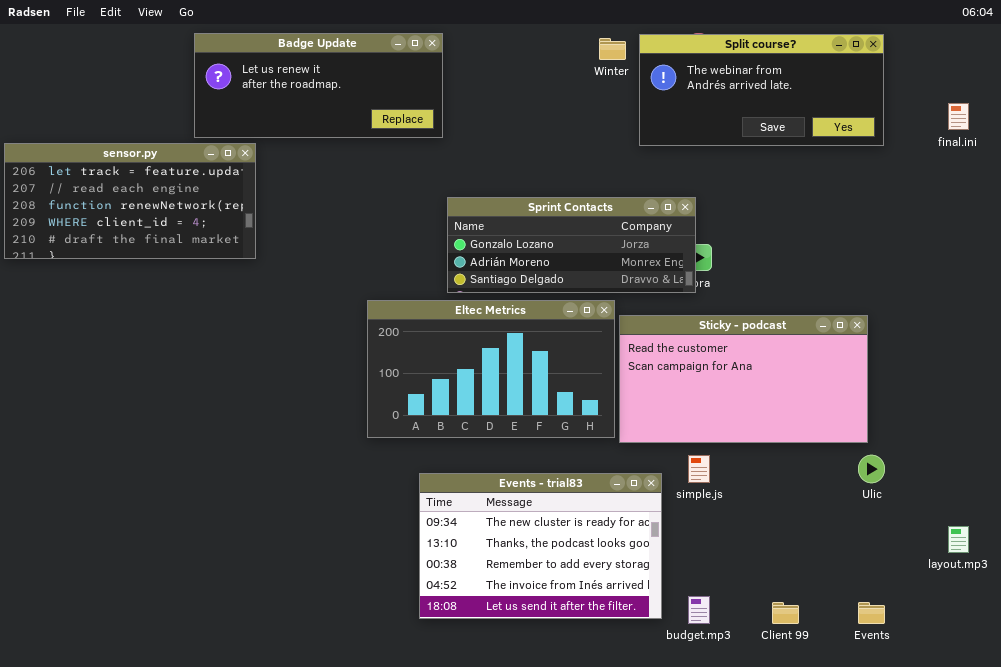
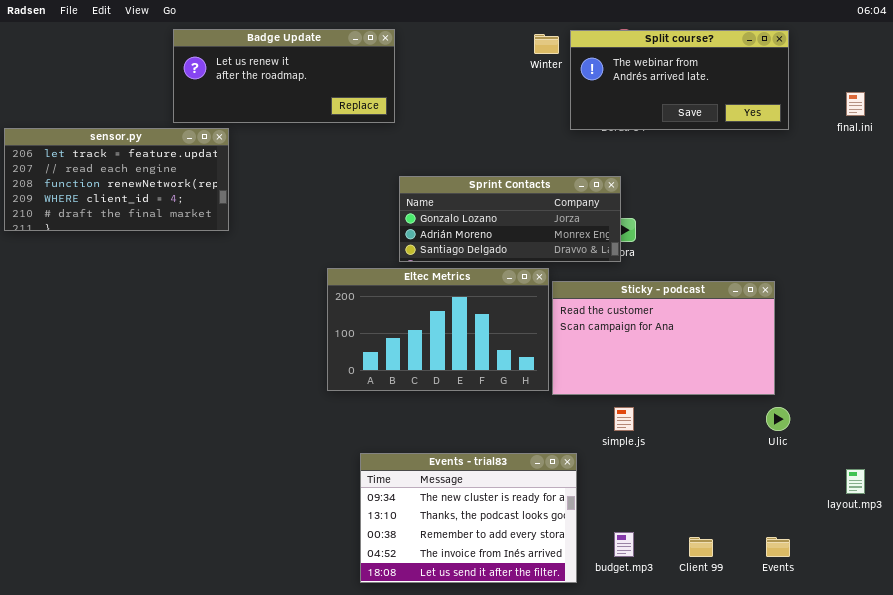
Events - trial83: [419,473,662,619] -> [360,453,577,583], moved

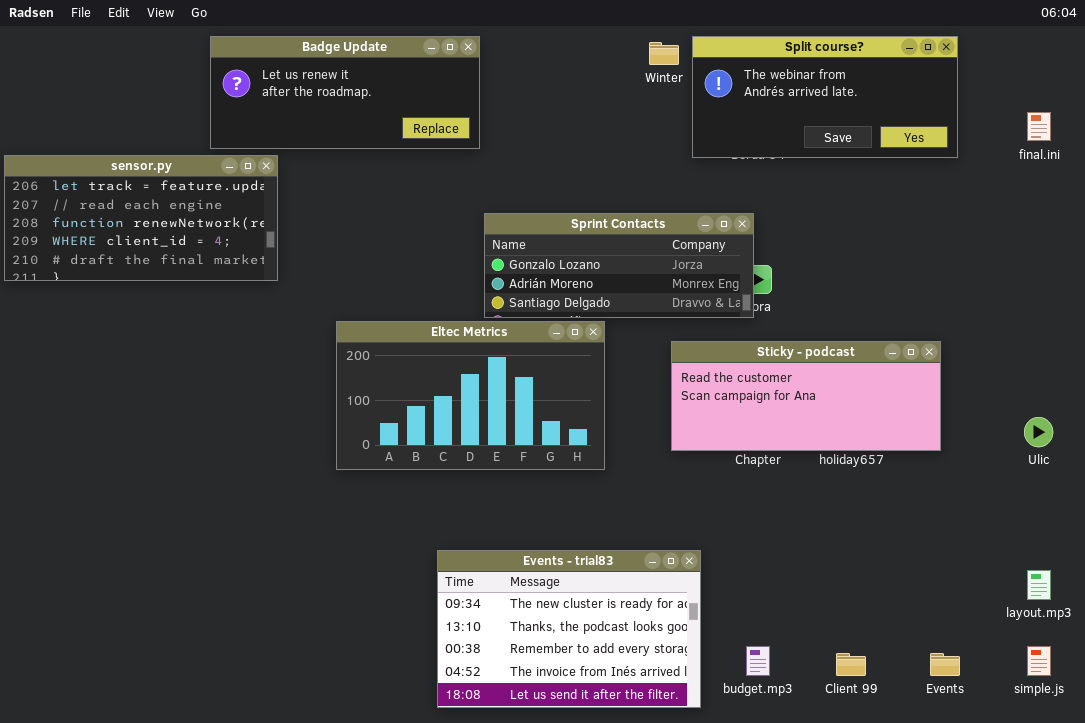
Eltec Metrics: [327,268,549,391] -> [336,321,605,470], moved
Sticky - podcast: [552,281,775,395] -> [671,341,941,451], resized
simple.js: [614,407,634,431] -> [1027,646,1051,676], moved
Ulic: [766,407,790,431] -> [1024,417,1053,447], moved

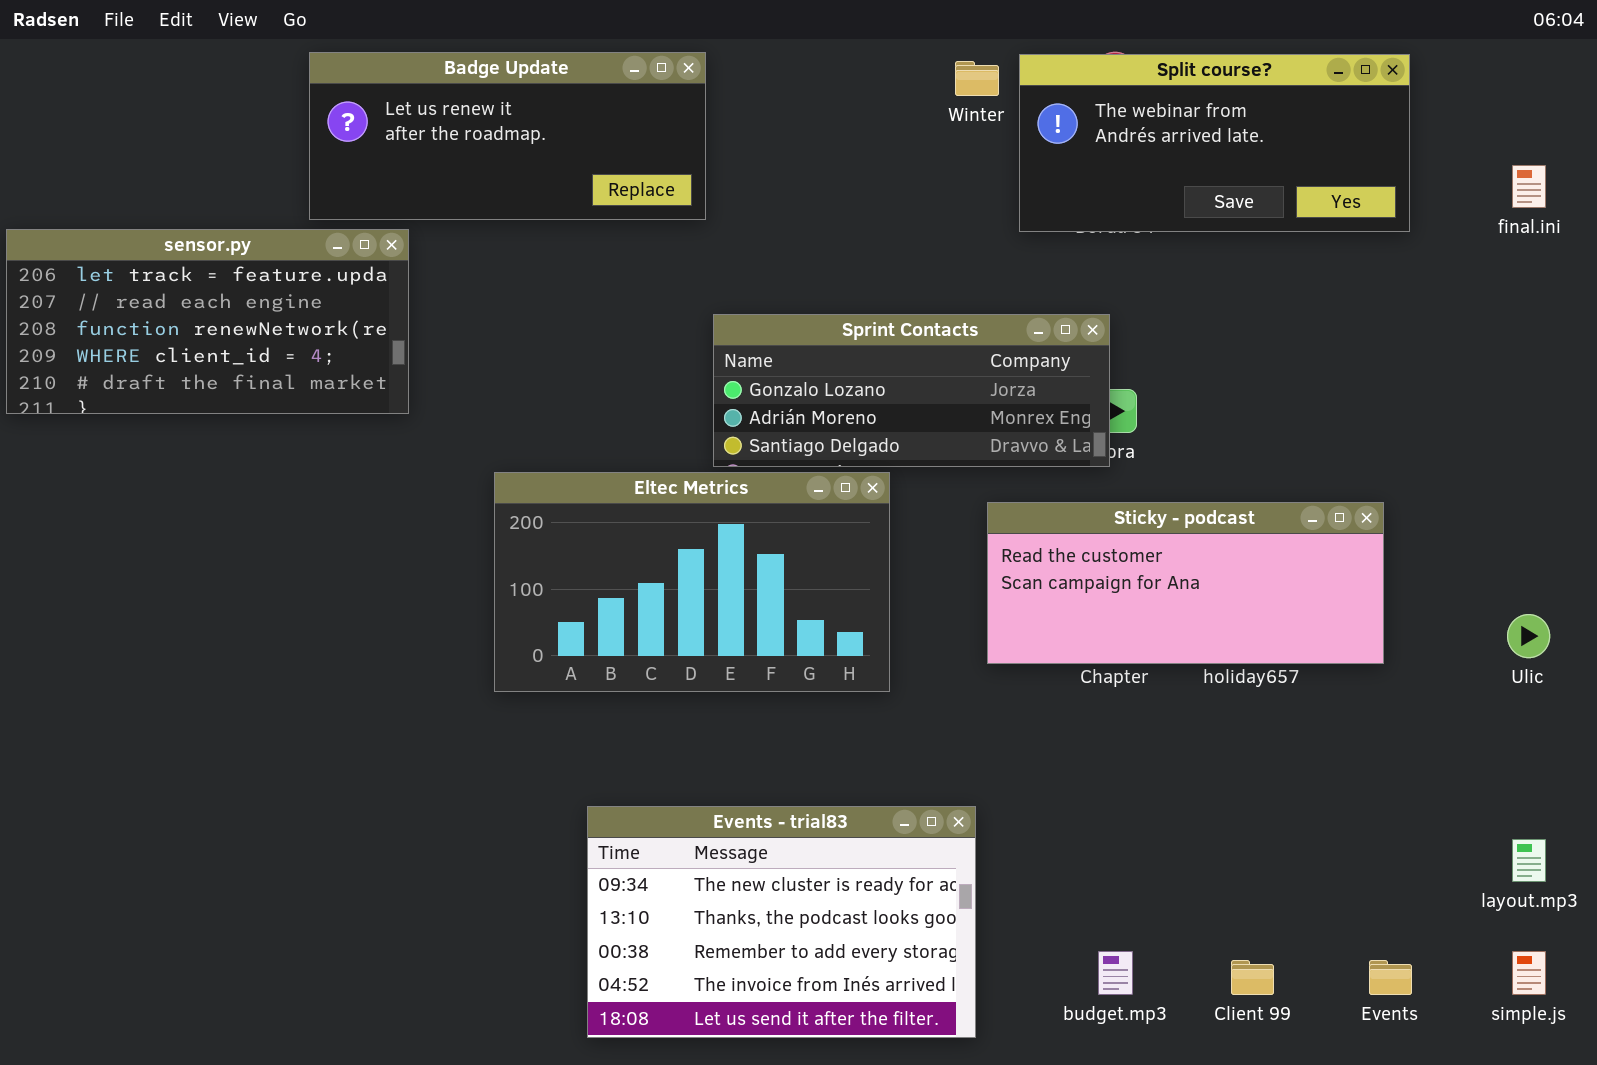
Events - trial83: [437,550,701,708] -> [587,806,976,1038], moved

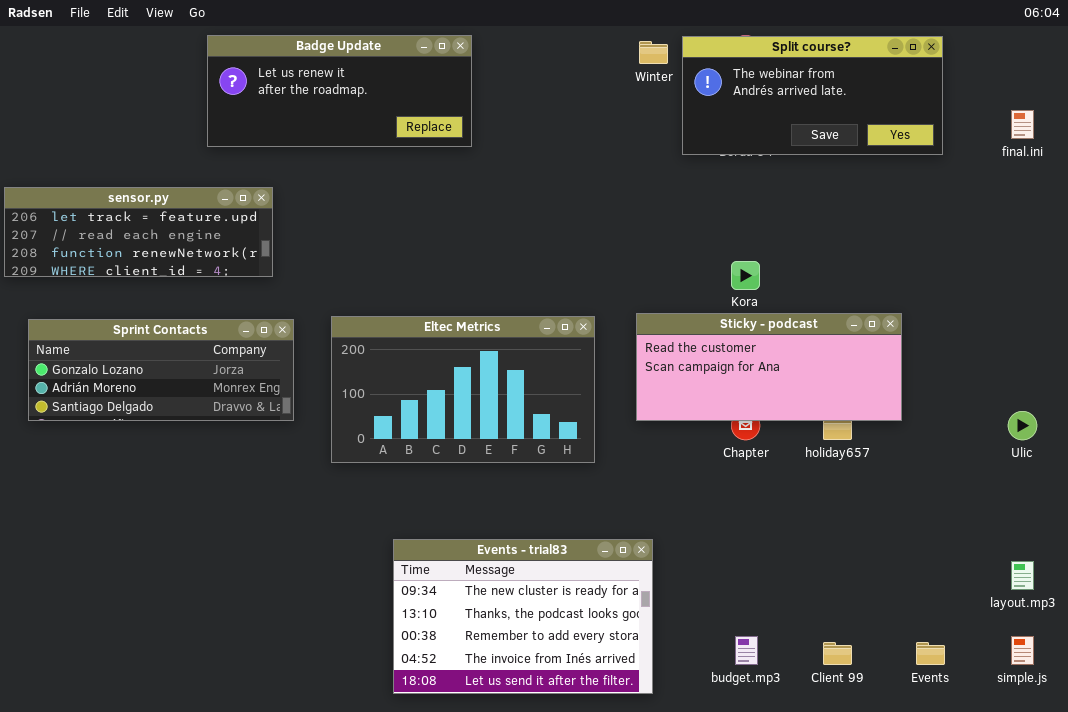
sensor.py: [6,229,409,414] -> [4,187,273,277], resized
Sprint Contacts: [713,314,1110,467] -> [28,319,294,421], moved
Sticky - podcast: [987,502,1384,664] -> [636,313,902,421], moved

